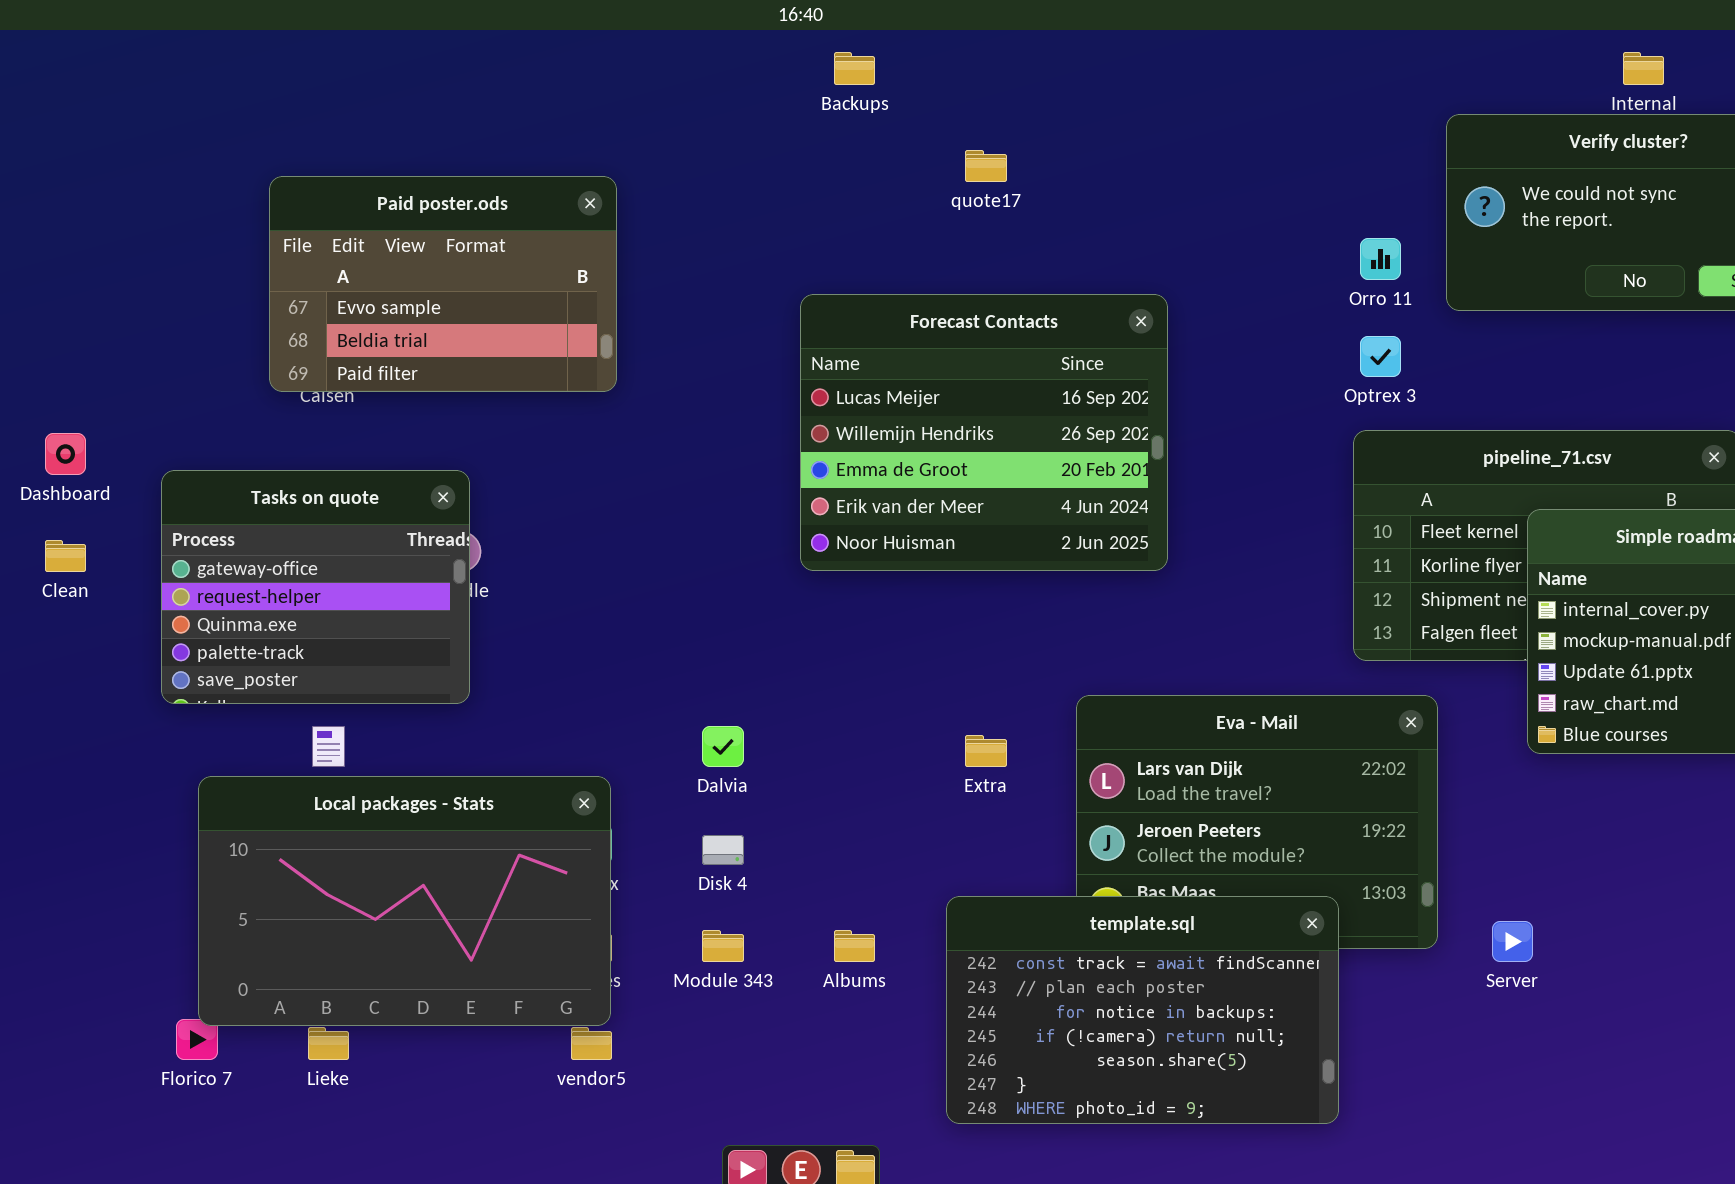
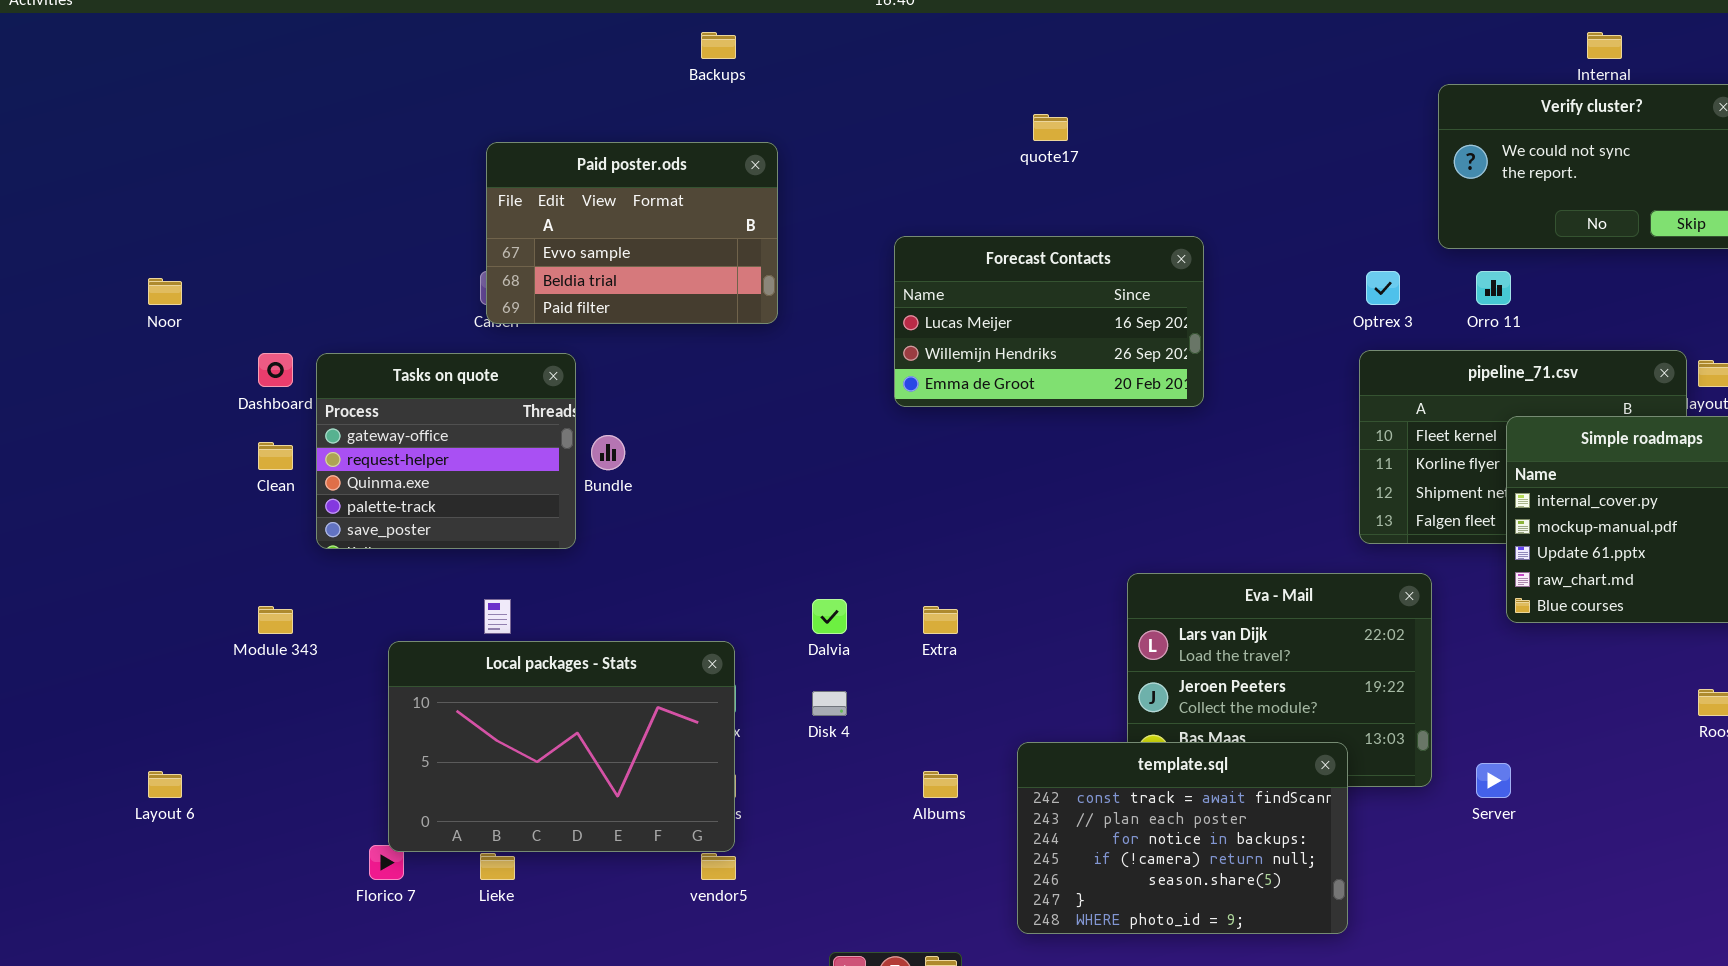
Backups: [834,52,875,85] -> [701,32,736,59], moved
Paid poster.ods: [269,176,617,392] -> [486,142,778,324], moved
Orro 11: [1360,238,1401,280] -> [1476,271,1511,305], moved
Forecast Contacts: [800,294,1168,571] -> [894,236,1204,407], resized
Tasks on quote: [161,470,470,704] -> [316,353,576,549], moved
Extra: [965,735,1007,767] -> [923,606,958,634], moved
Module 343: [702,930,744,962] -> [258,606,293,634], moved

